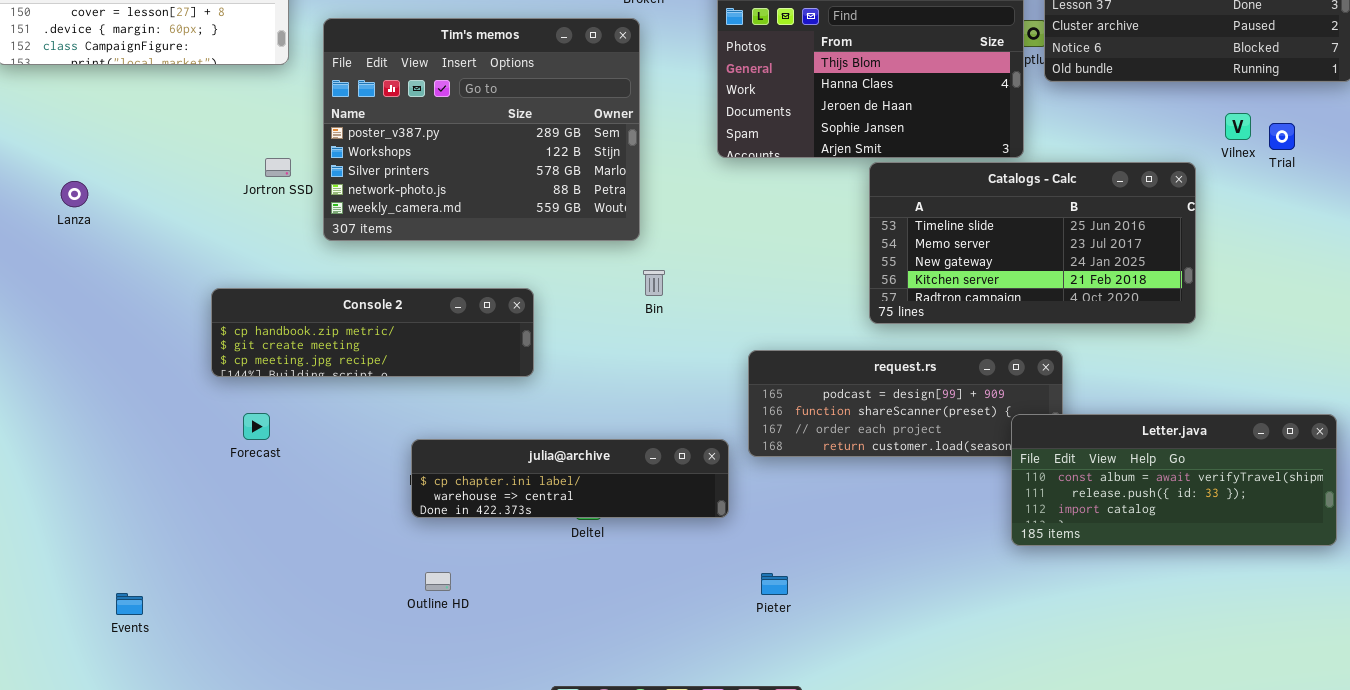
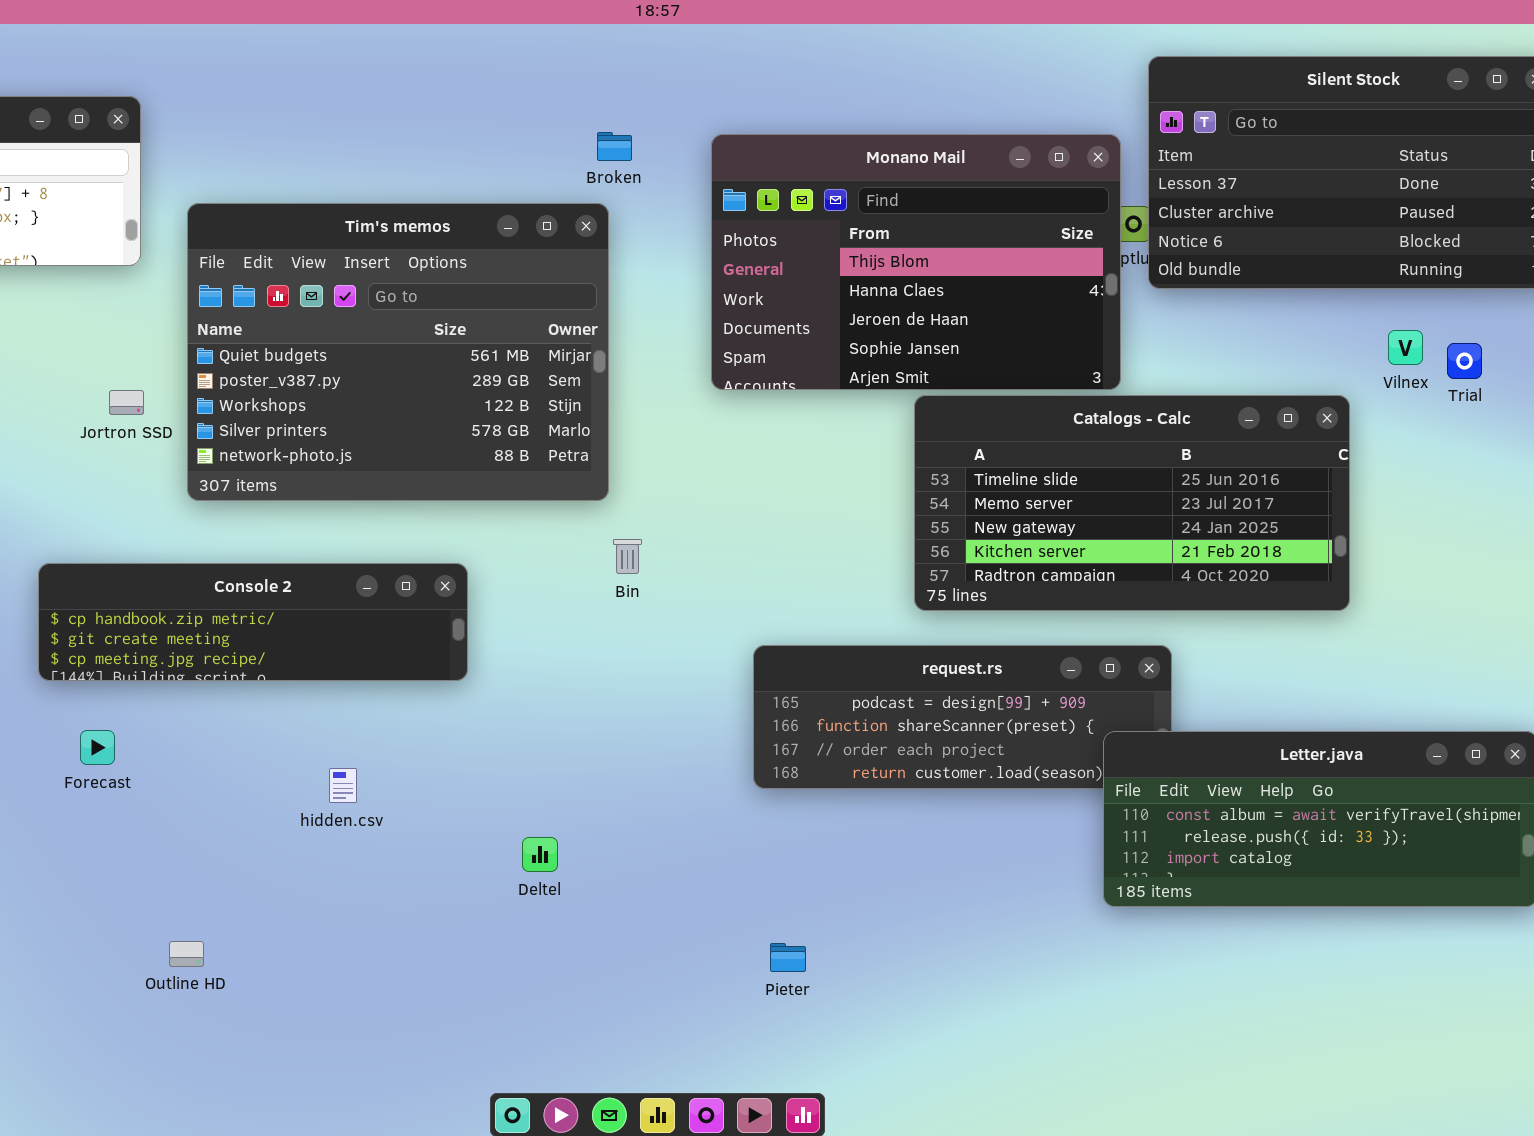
Tim's memos: [323,18,640,241] -> [187,203,609,501], scrolled up 1 row
julia@archive: [411,439,729,518] -> none, closed
Outline HD: [425,572,451,591] -> [169,941,204,967], moved

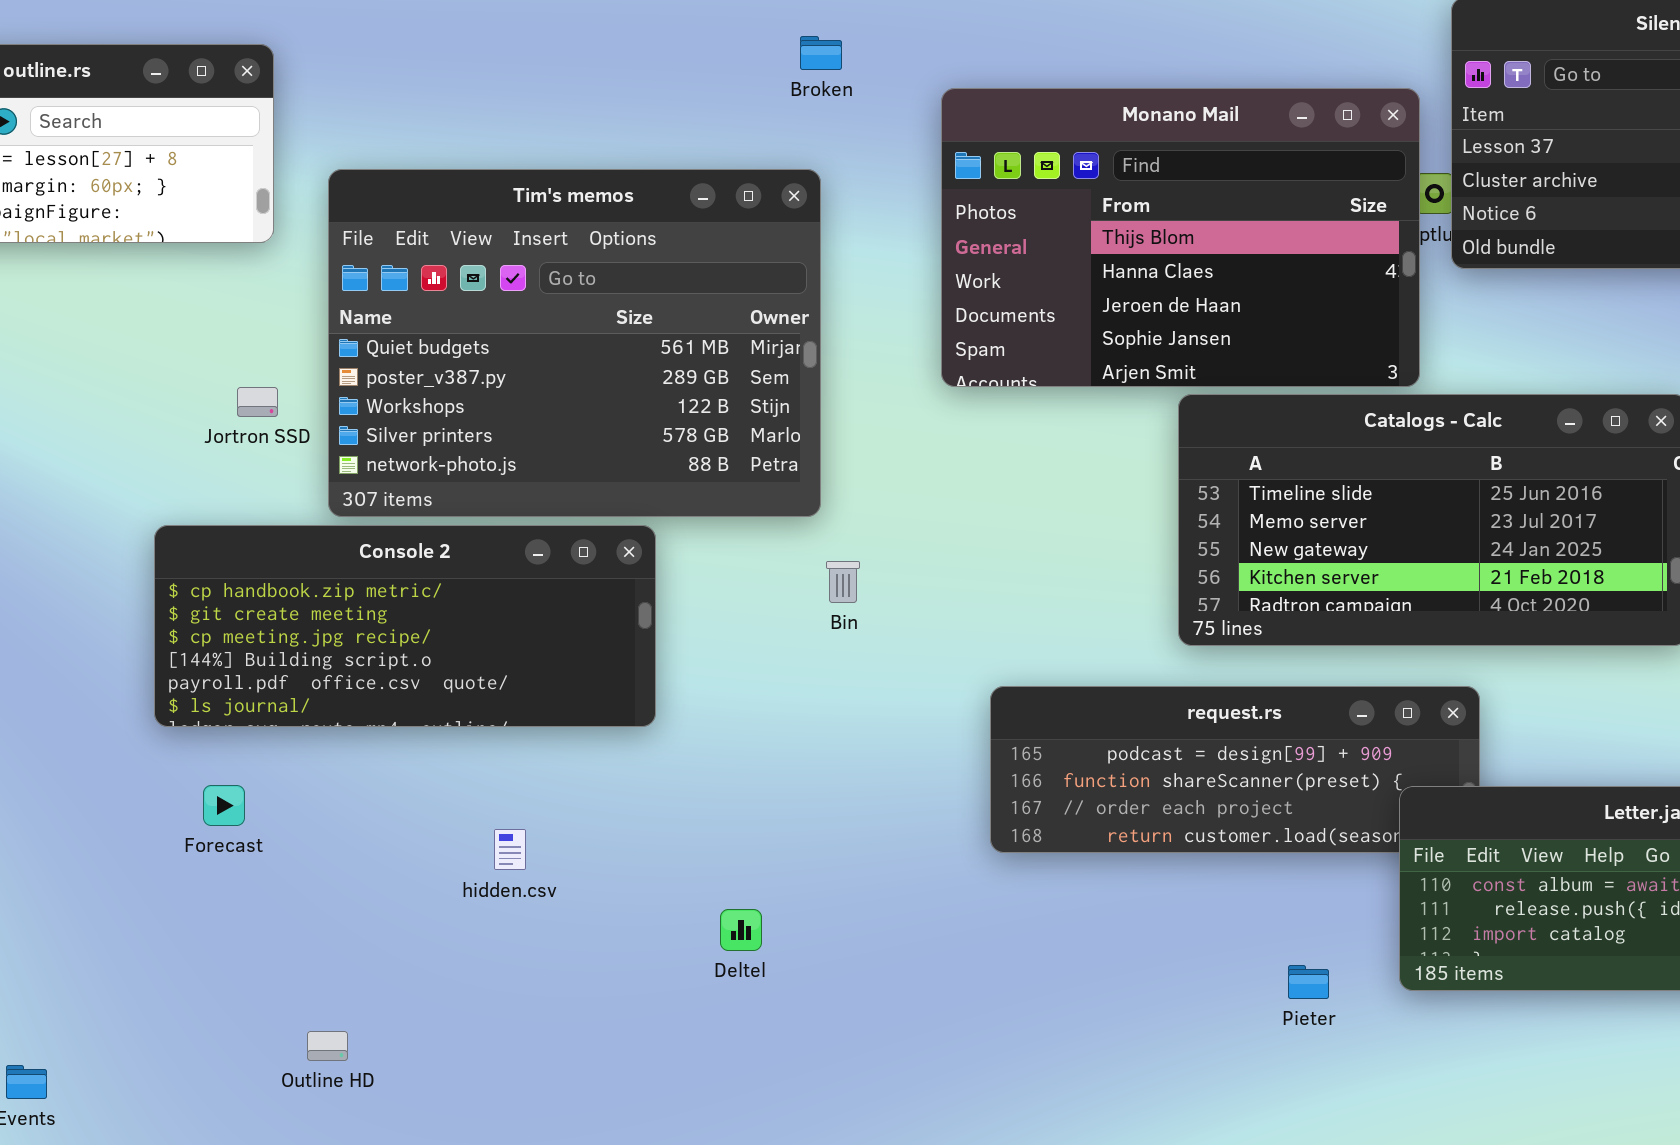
Broken: [597,132,632,161] -> [800,36,842,70], moved
Console 2: [38,563,468,681] -> [154,525,656,727], resized
Pieter: [770,943,806,972] -> [1288,965,1329,999], moved

